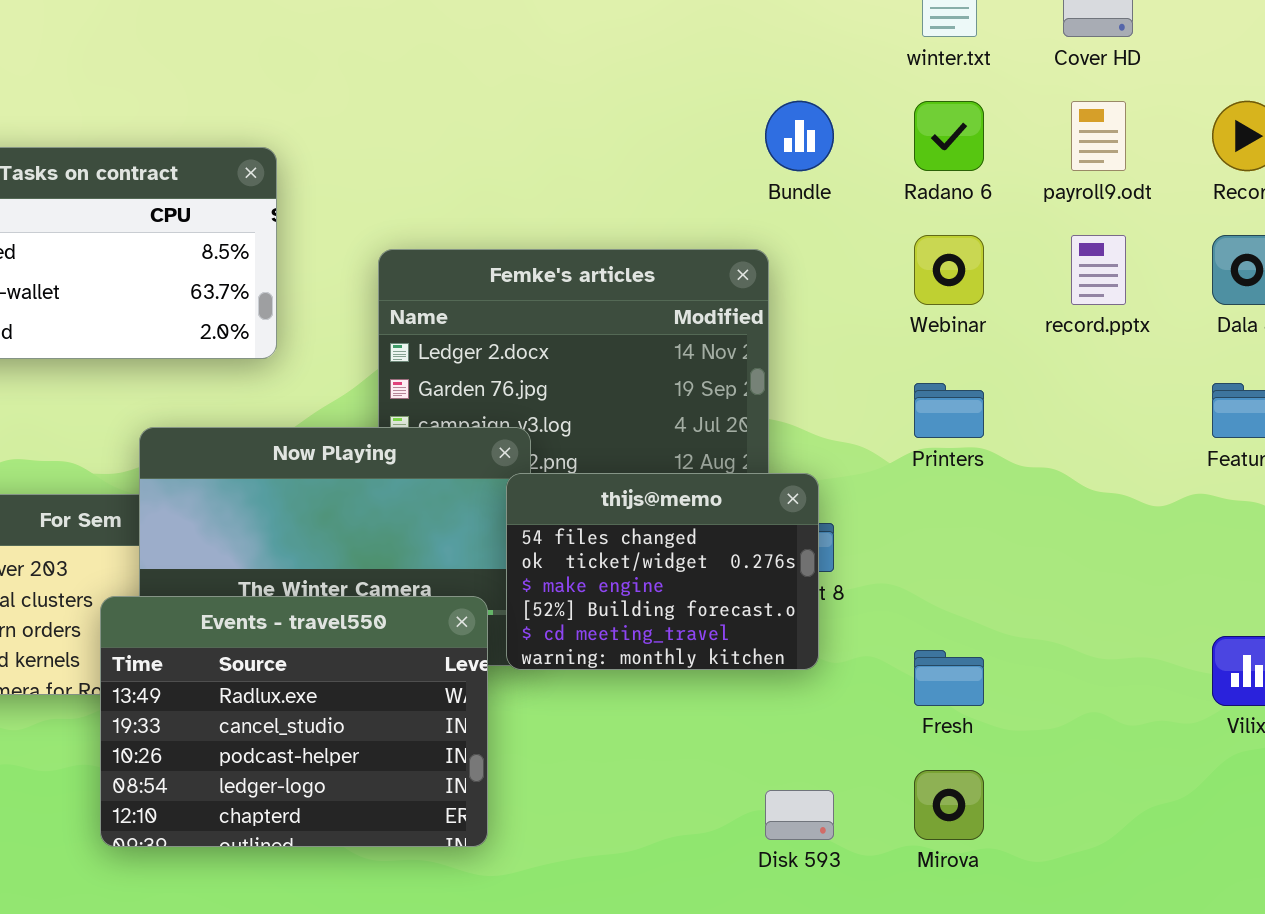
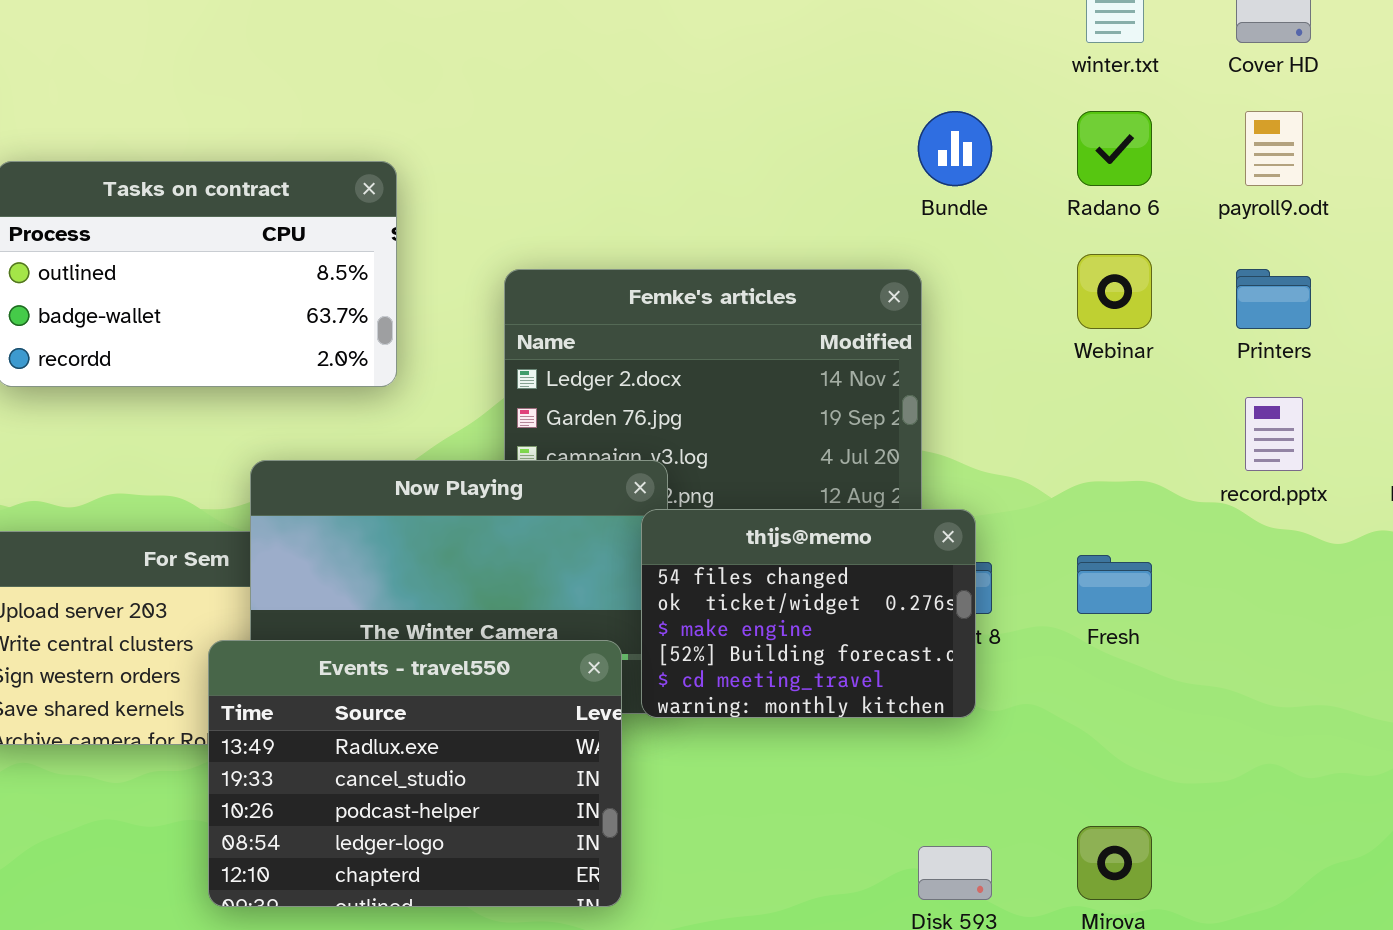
record.pptx: [1071,235,1126,305] -> [1245,397,1303,471], moved
Printers: [914,383,984,438] -> [1236,269,1311,329], moved
Fresh: [914,650,984,706] -> [1077,555,1152,614], moved

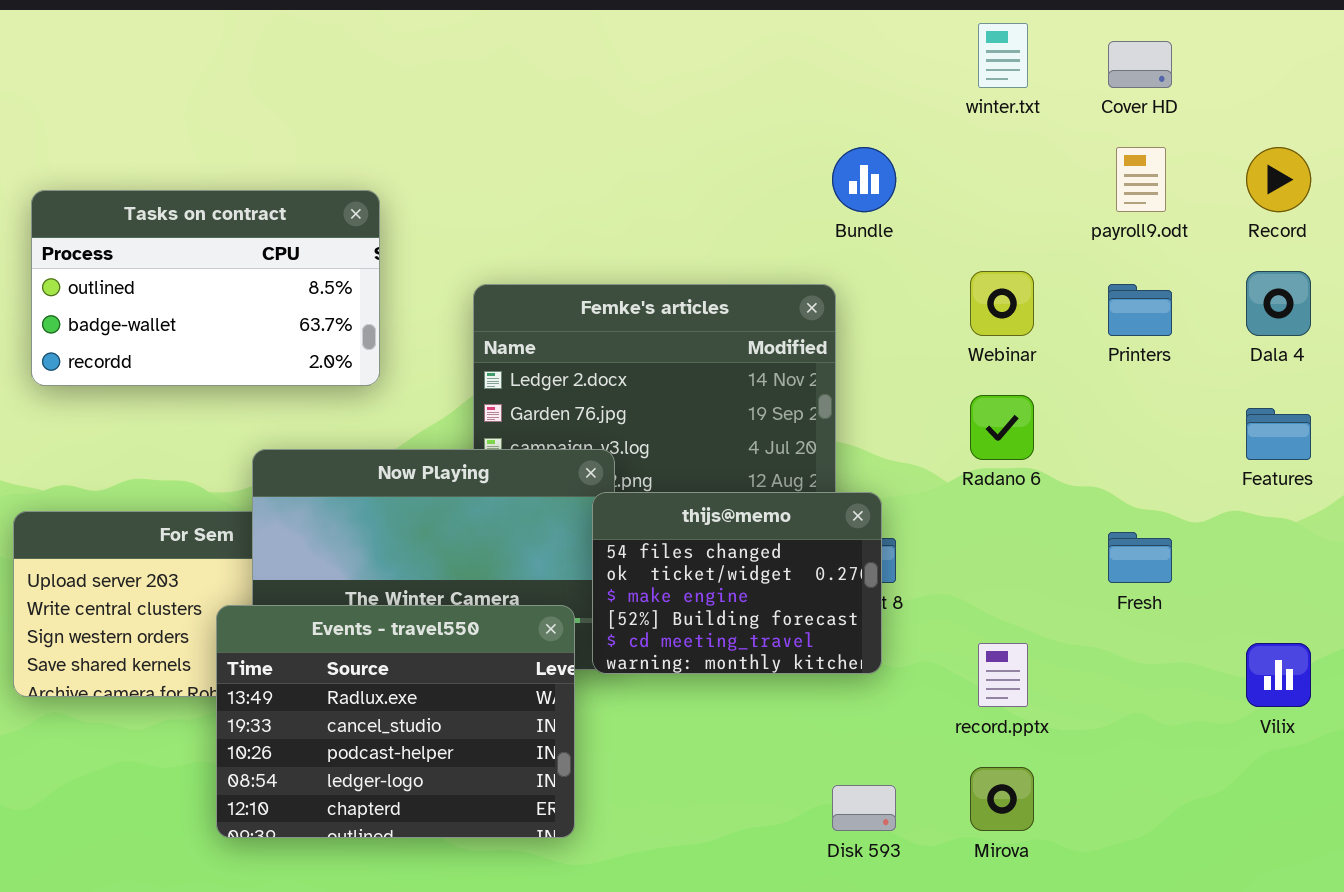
Radano 6: [1077,111,1152,186] -> [970,395,1034,460], moved
record.pptx: [1245,397,1303,471] -> [978,643,1028,707], moved
Fresh: [1077,555,1152,614] -> [1108,532,1172,583], moved

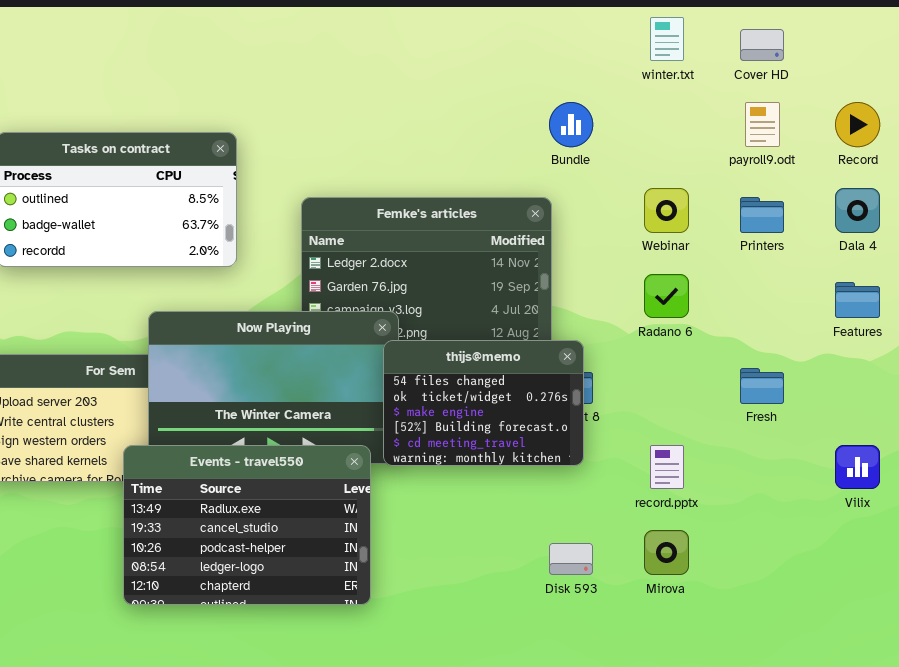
Events - travel550: [216,605,575,838] -> [123,445,371,605], moved

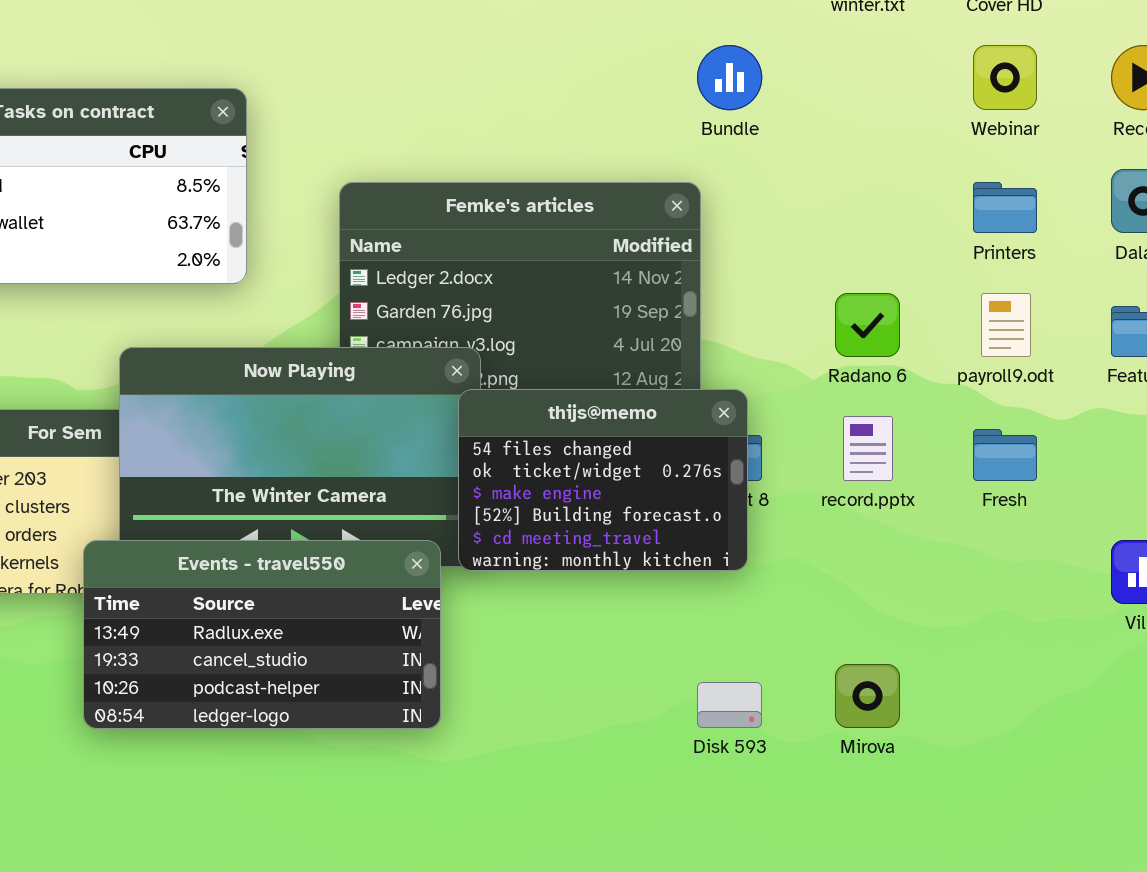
payroll9.odt: [745,102,780,147] -> [981,293,1031,357], moved
Webinar: [644,188,689,233] -> [973,45,1037,110], moved
Events - travel550: [123,445,371,605] -> [83,540,441,729], resized
record.pptx: [650,445,684,489] -> [843,416,893,481], moved

